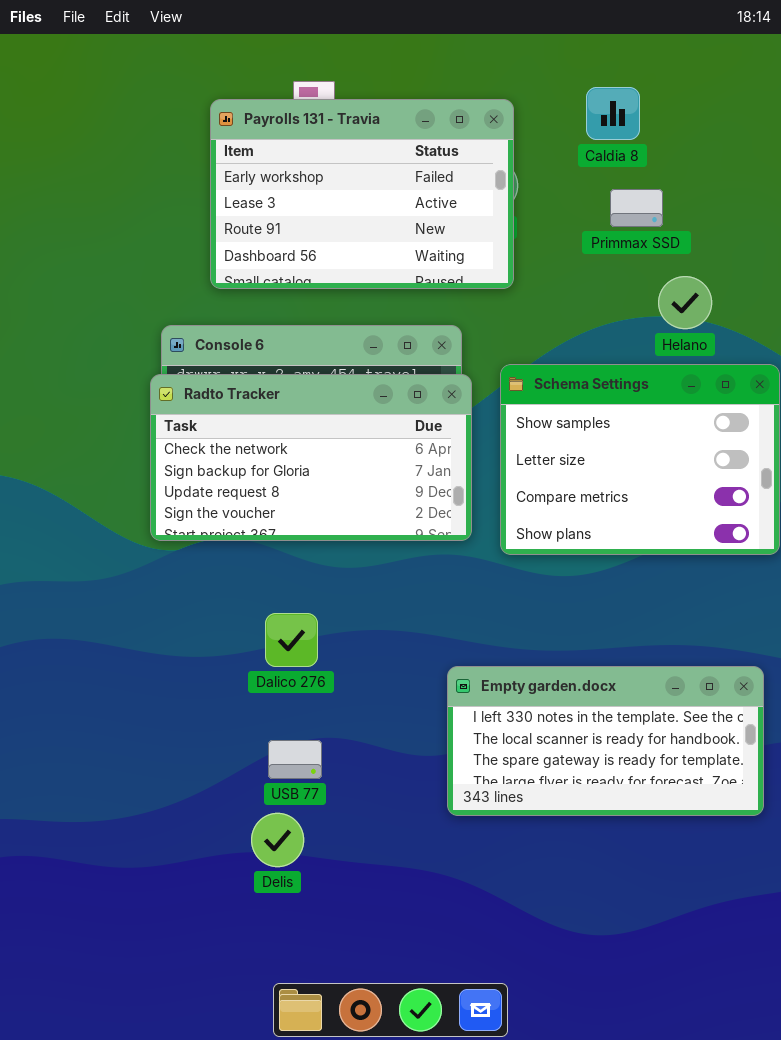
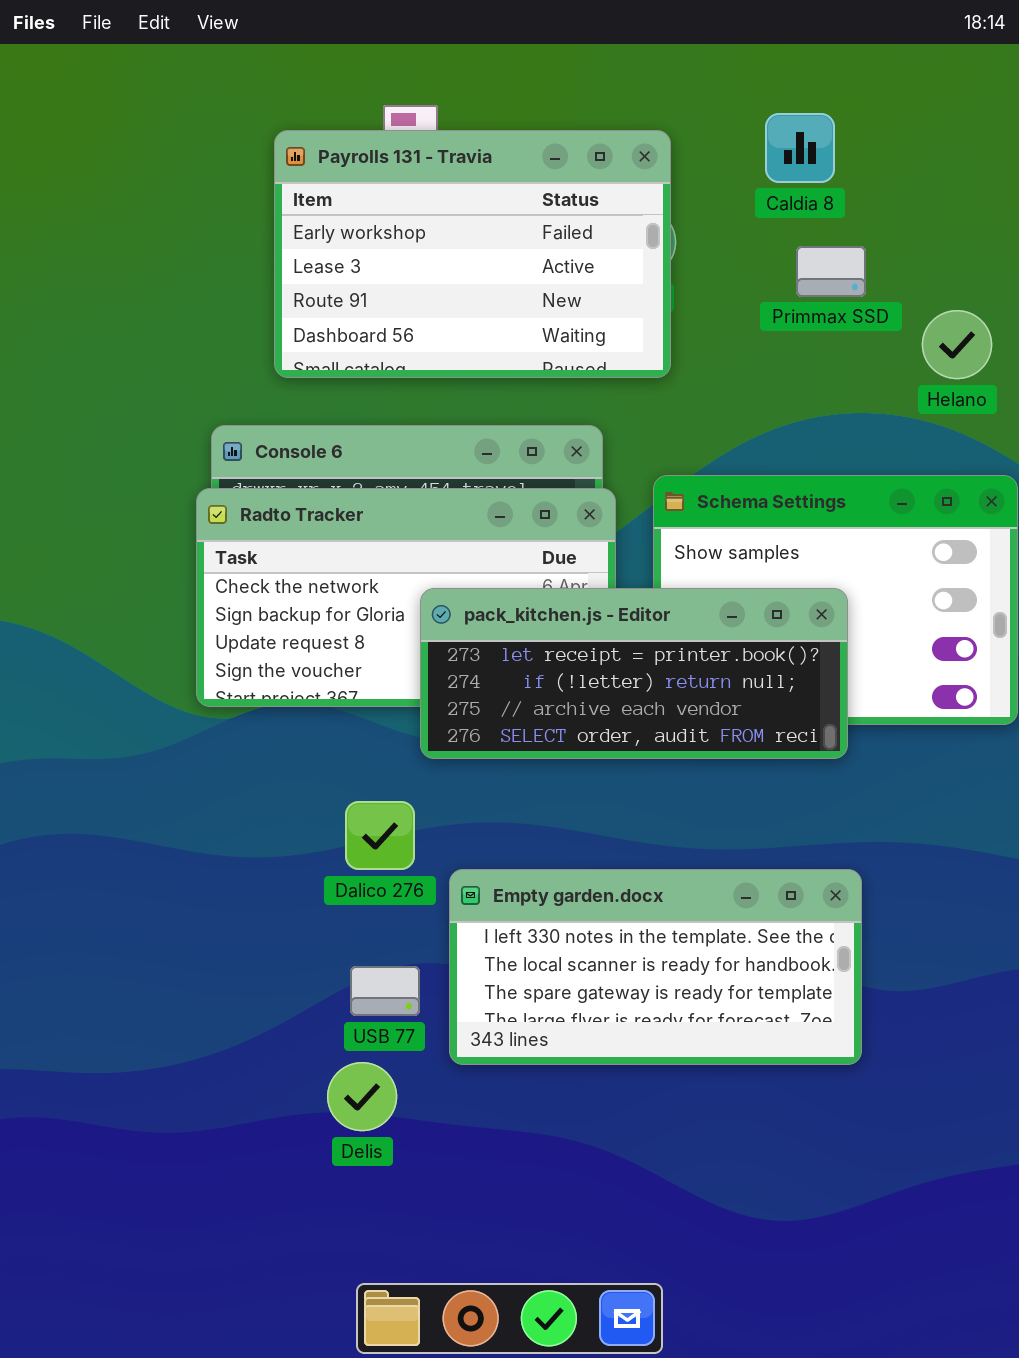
Helano: [658,276,712,329] -> [922,310,992,379], moved
pack_kitchen.js - Editor: none -> [420,588,848,759], opened
Empty garden.docx: [447,666,764,816] -> [449,869,862,1065], moved

